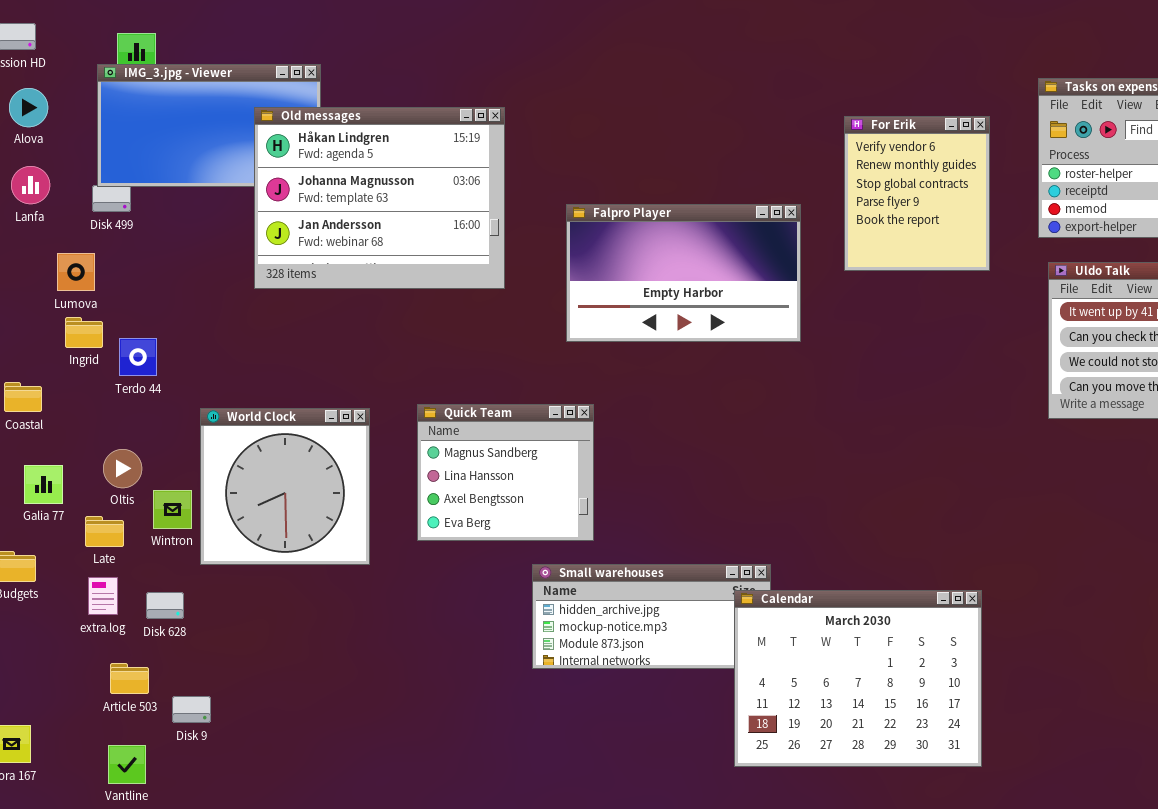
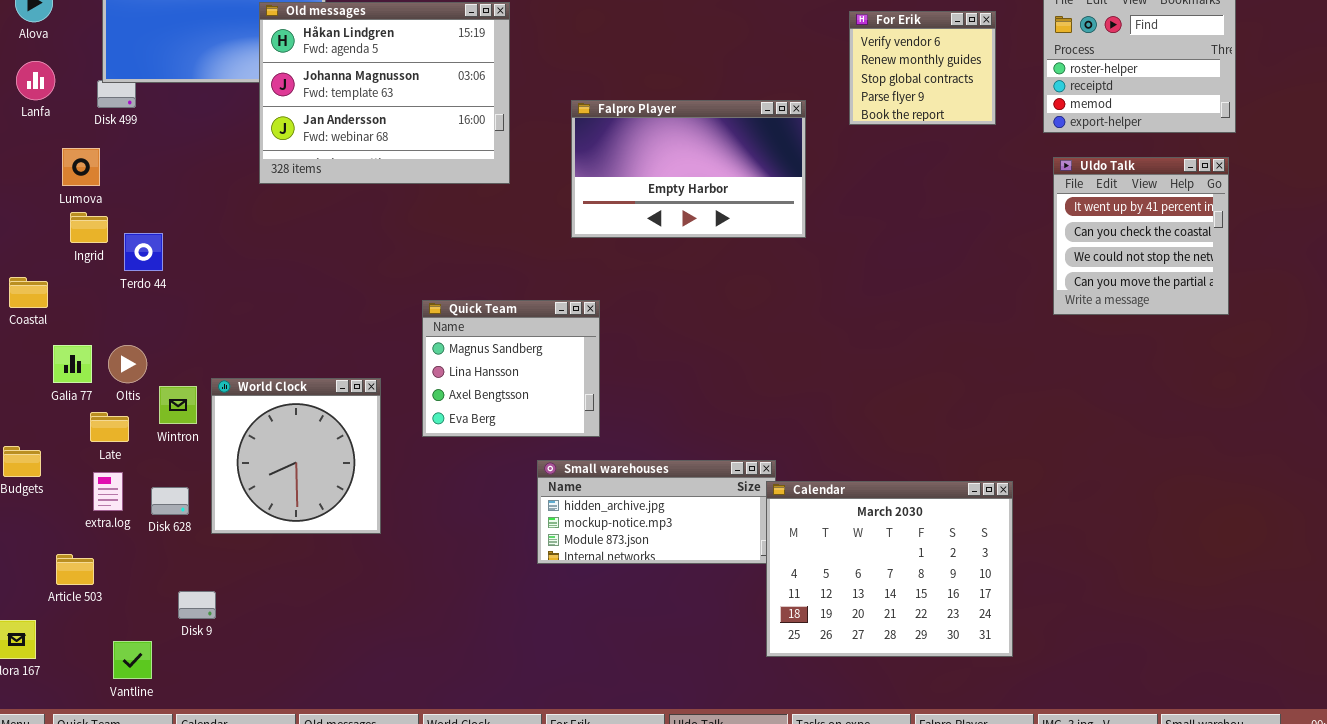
For Erik: [844,116,990,271] -> [849,11,996,125], resized
World Clock: [200,408,370,565] -> [211,378,381,534], moved
Galia 77: [24,465,63,504] -> [53,345,92,383], moved
Calendar: [734,590,982,767] -> [766,481,1013,657], moved
Article 503: [110,663,149,694] -> [56,554,94,585], moved

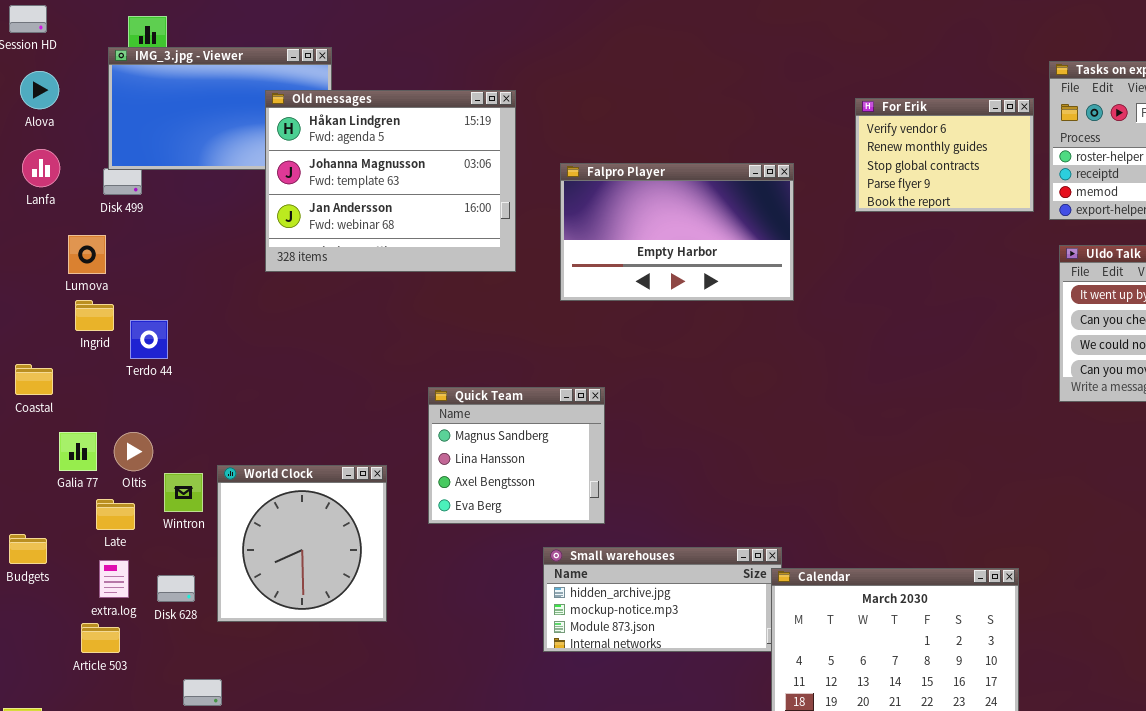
For Erik: [849,11,996,125] -> [855,98,1034,212], resized
Falpro Player: [571,100,806,238] -> [560,163,794,301], moved
Article 503: [56,554,94,585] -> [81,623,120,653], moved

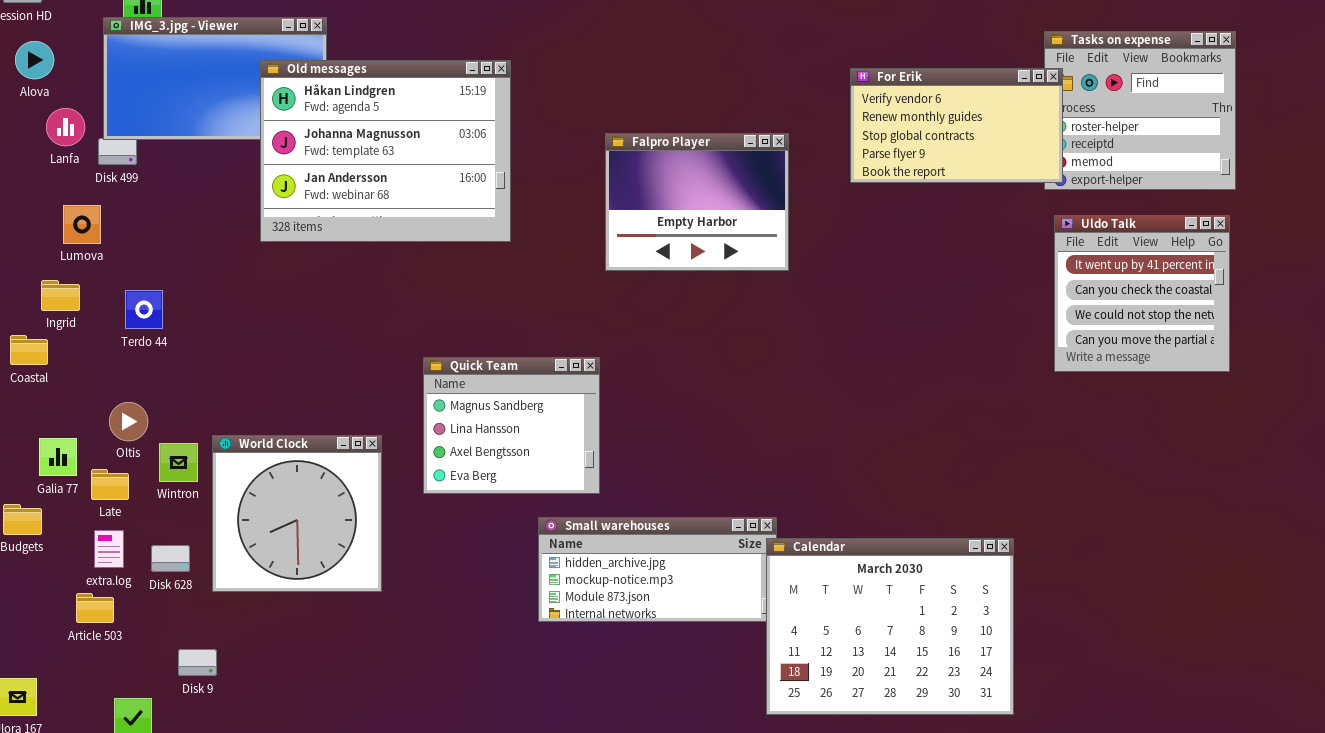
For Erik: [855,98,1034,212] -> [850,68,1063,183], resized
Lanfa: [22,149,60,187] -> [46,108,85,146], moved
Falpro Player: [560,163,794,301] -> [605,133,789,271], resized
Ingrid: [75,300,114,331] -> [41,280,80,311], moved
Galia 77: [59,432,97,471] -> [39,438,77,476], moved

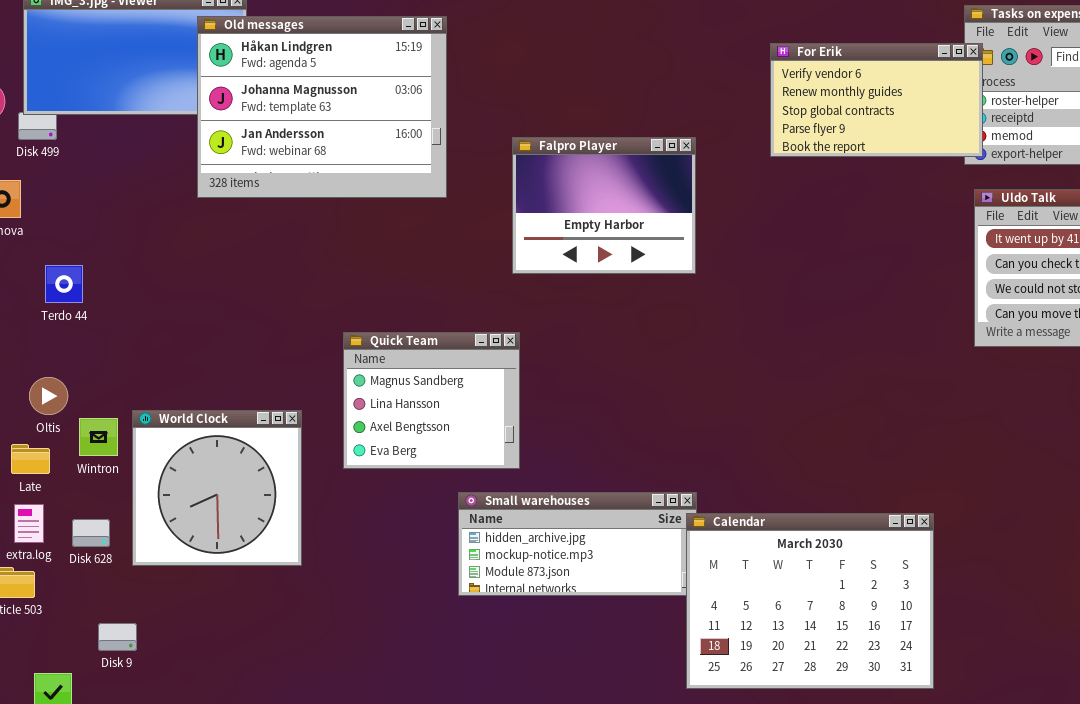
Old messages: [260,60,511,242] -> [197,16,447,198], moved
Falpro Player: [605,133,789,271] -> [512,137,696,274], moved

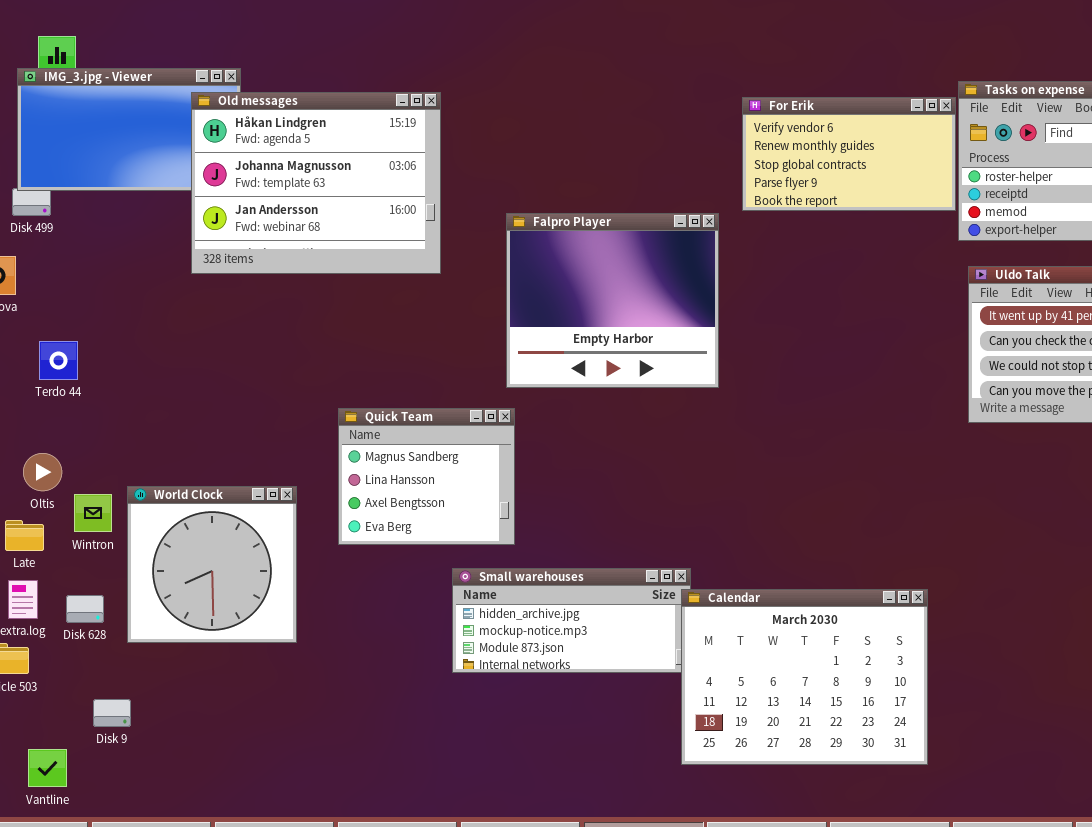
For Erik: [770,43,983,157] -> [742,97,956,211], moved
Falpro Player: [512,137,696,274] -> [506,213,719,388], resized

